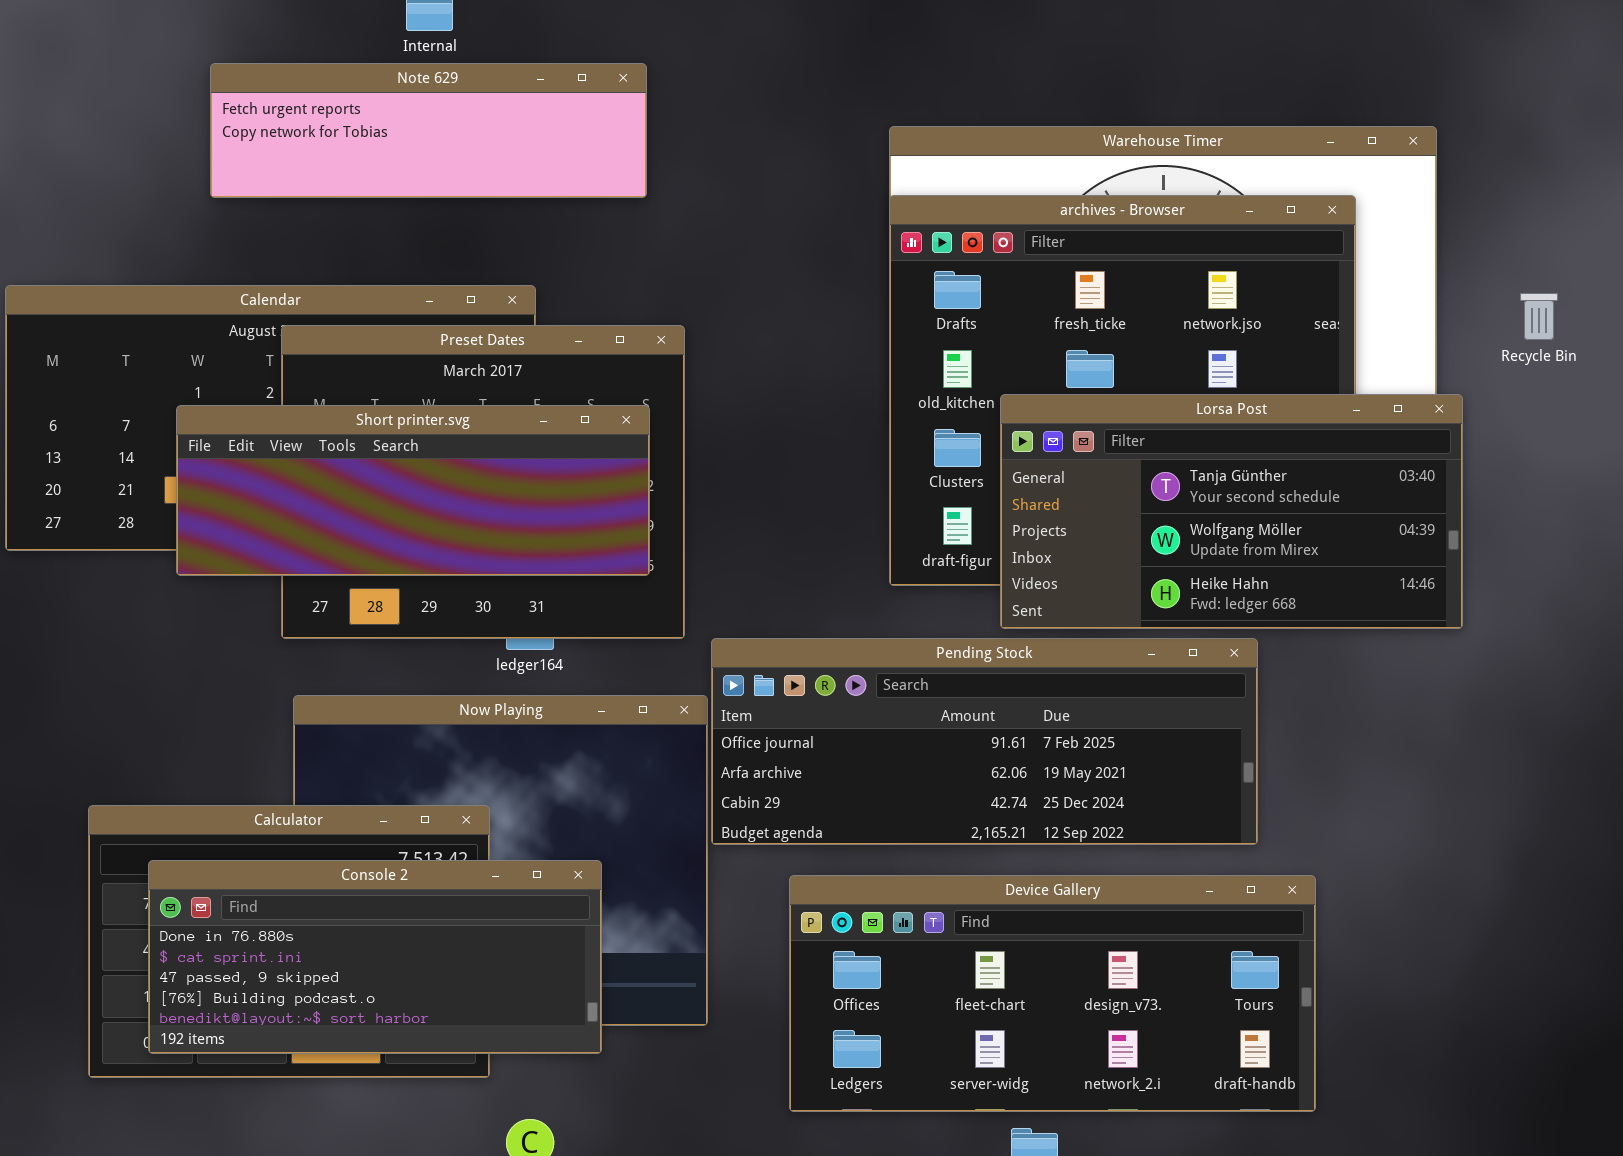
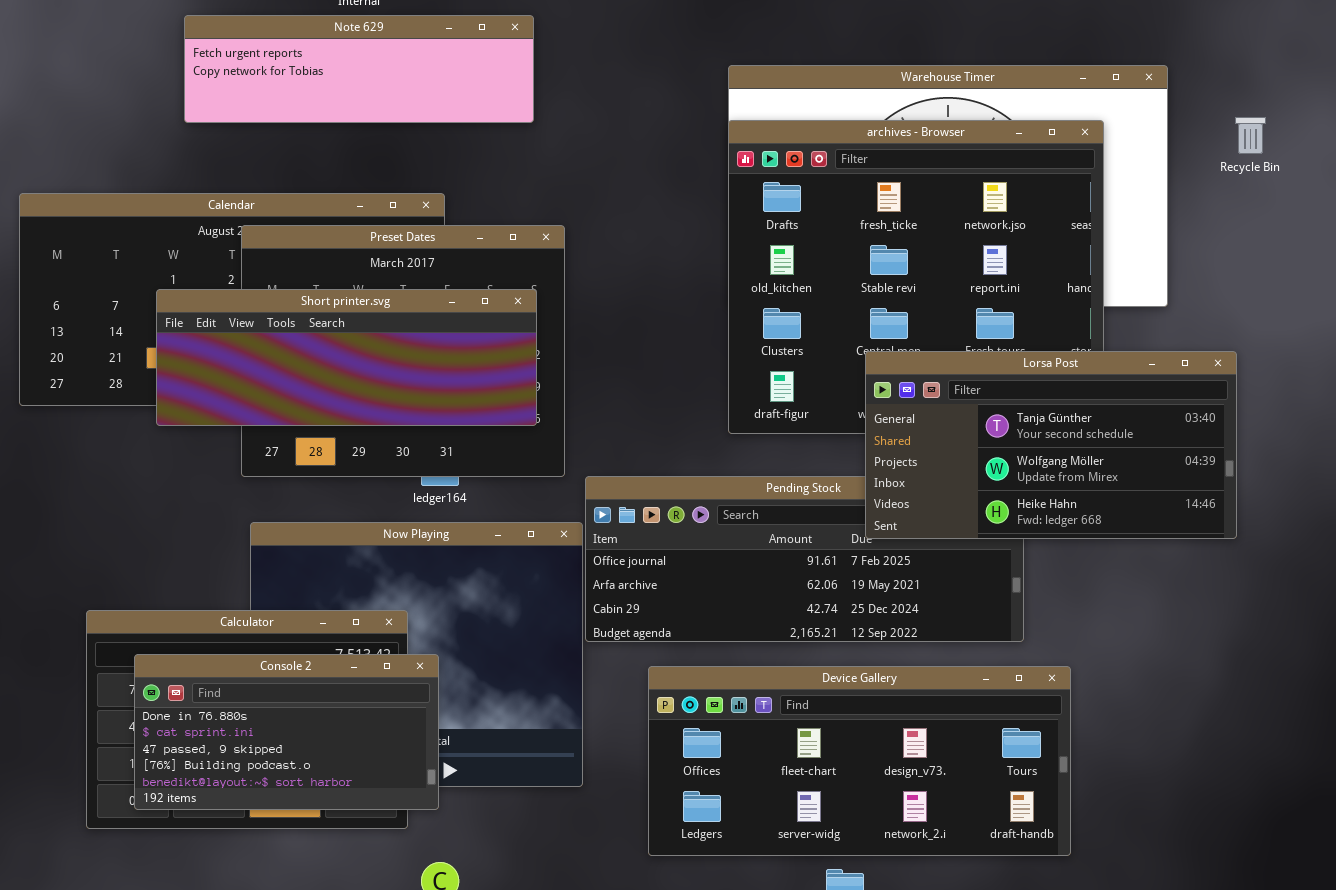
Recycle Bin: [1520,293,1558,340] -> [1235,117,1266,154], moved
Lorsa Post: [1000,394,1463,629] -> [865,351,1237,539], moved
Console 2: [148,860,602,1054] -> [134,654,439,810], resized

